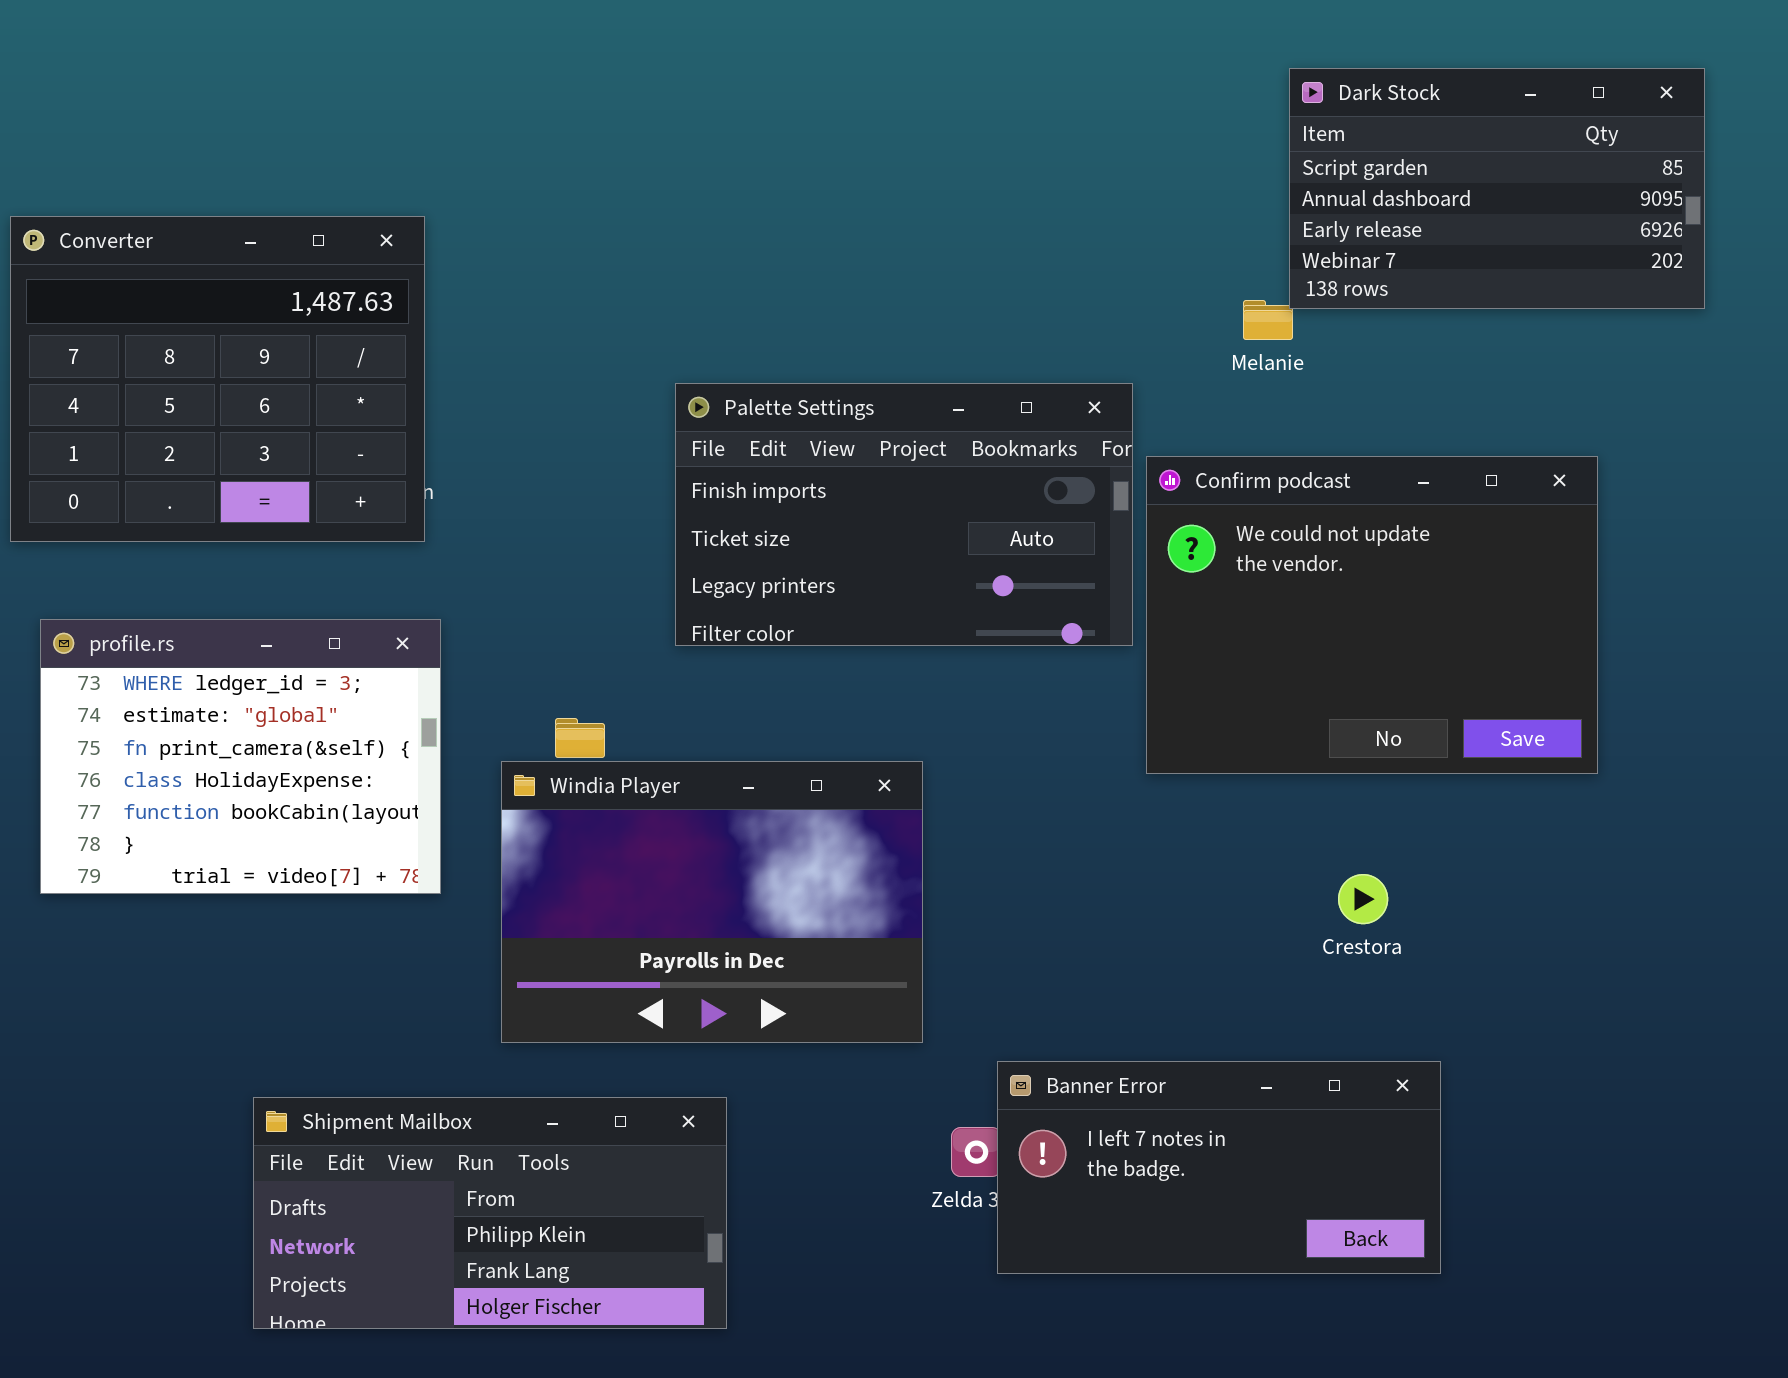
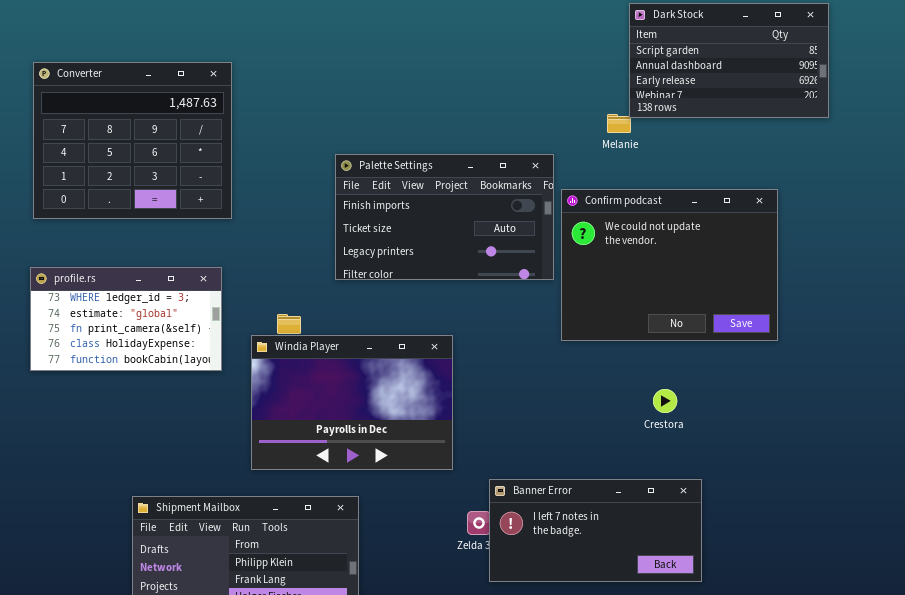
Converter: [10,216,425,542] -> [33,62,232,219], moved
profile.rs: [40,619,441,894] -> [30,267,222,371], resized

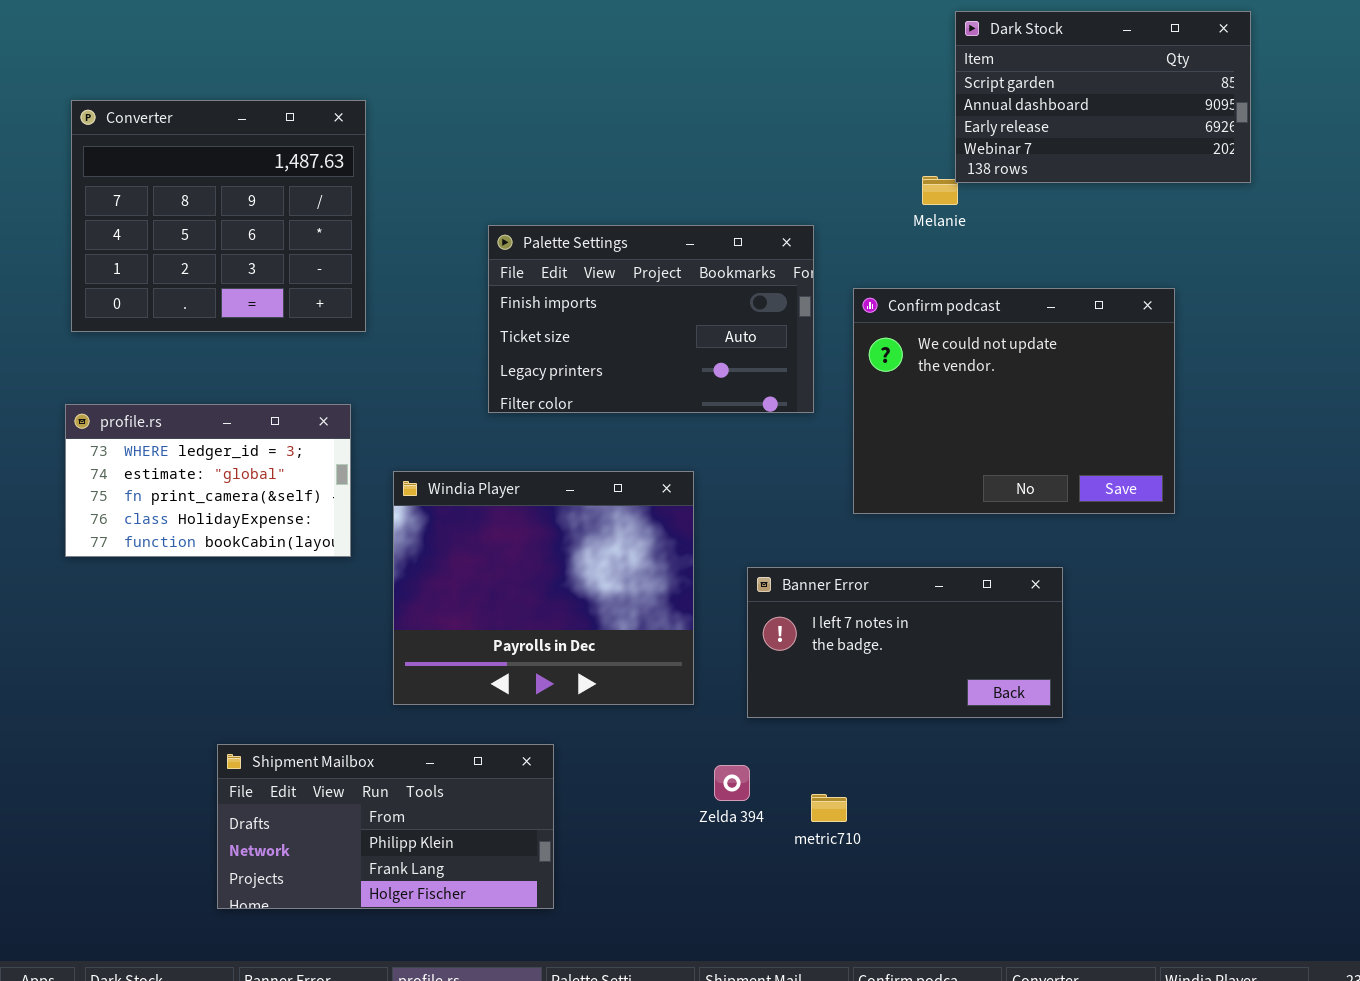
Palette Settings: [335,154,554,280] -> [488,225,814,413], moved
Windia Player: [251,335,453,470] -> [393,471,694,705], resized
Banner Error: [489,479,702,582] -> [747,567,1063,718], moved

